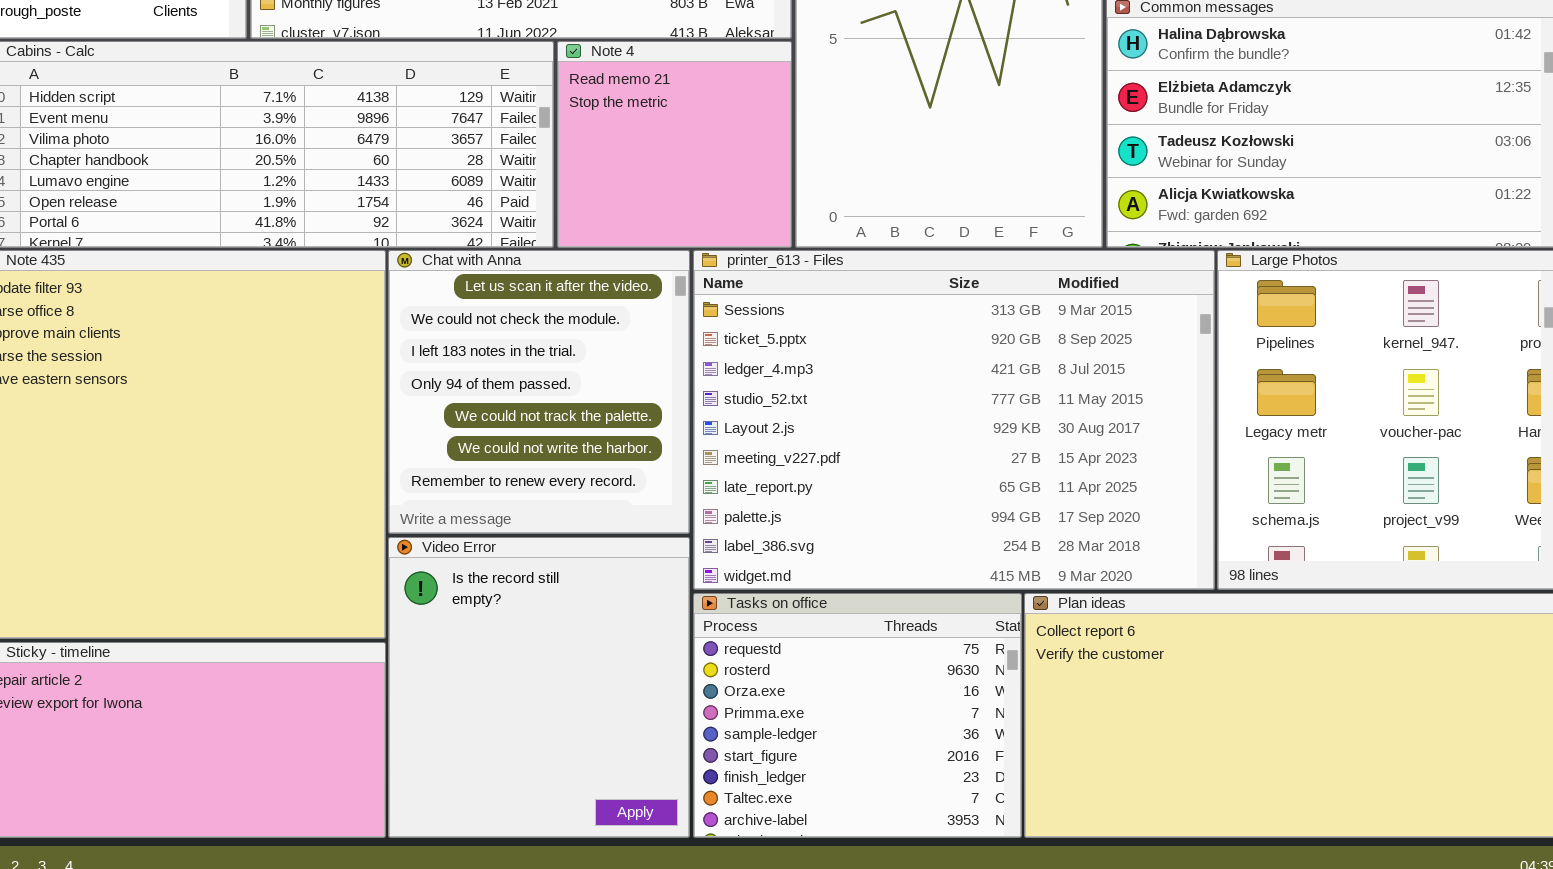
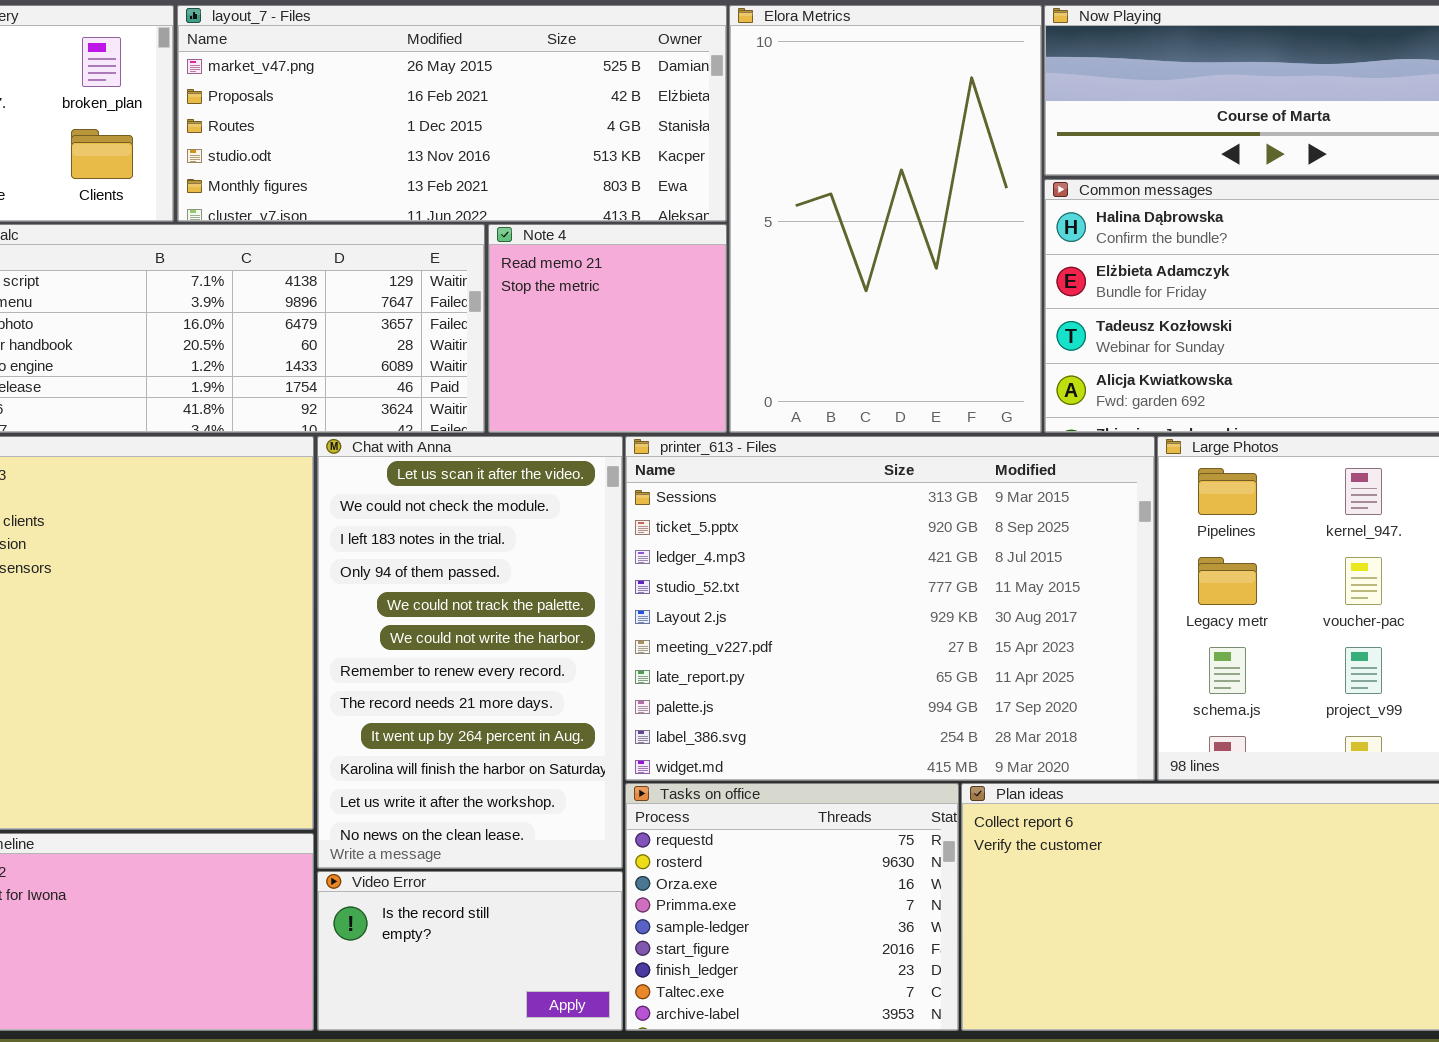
Chat with Anna: [388,250,690,534] -> [317,436,623,869], resized
Video Error: [388,537,690,838] -> [317,871,623,1031], resized

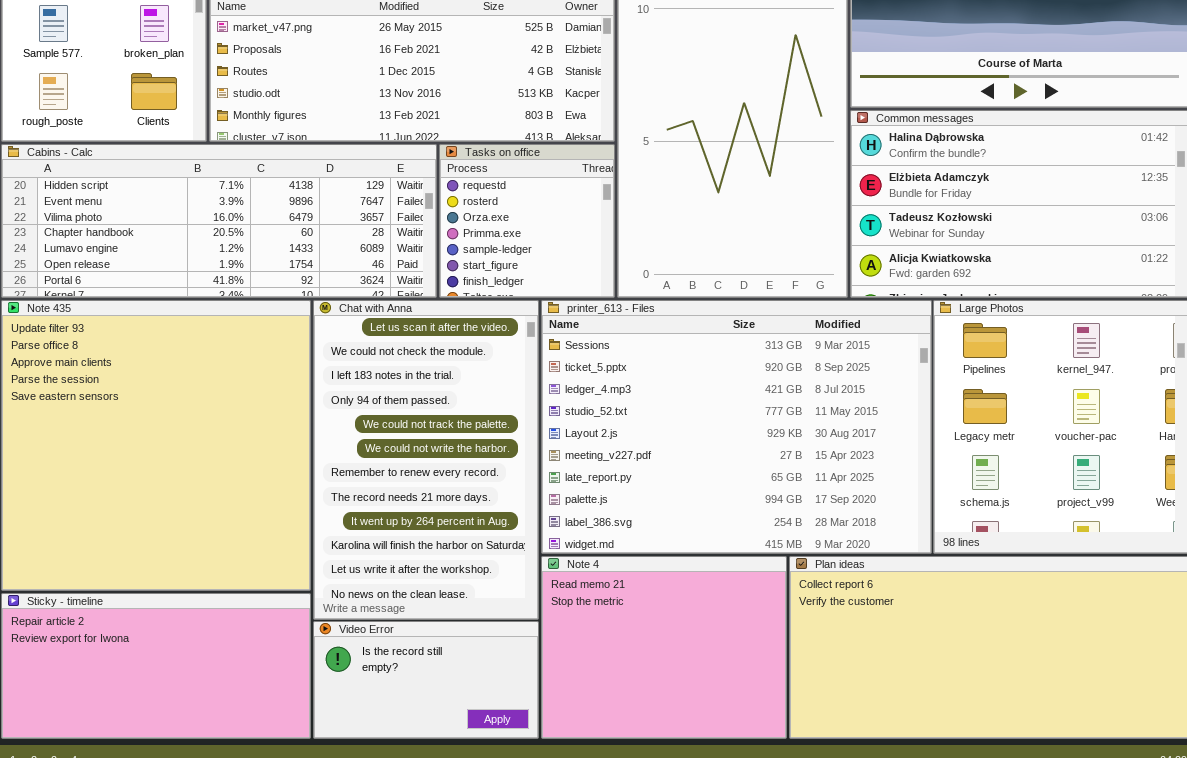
Note 4: [488,224,727,433] -> [541,556,787,739], moved, resized
Tasks on office: [625,783,959,1031] -> [439,144,615,298], moved, resized

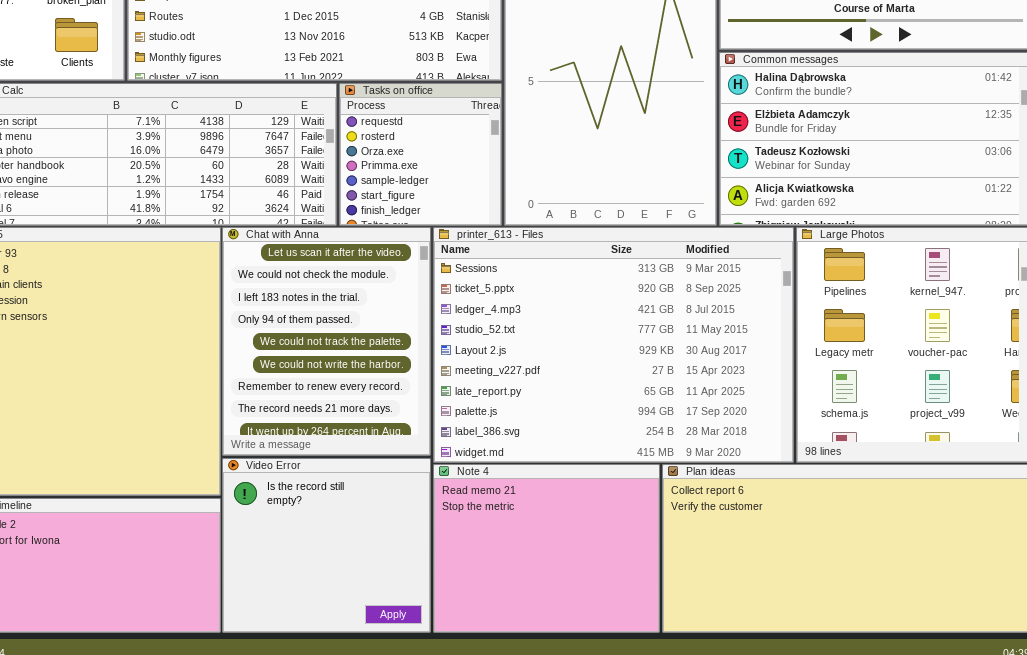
Chat with Anna: [313,300,539,620] -> [222,227,431,456], resized
Video Error: [313,621,539,739] -> [222,458,431,633], resized

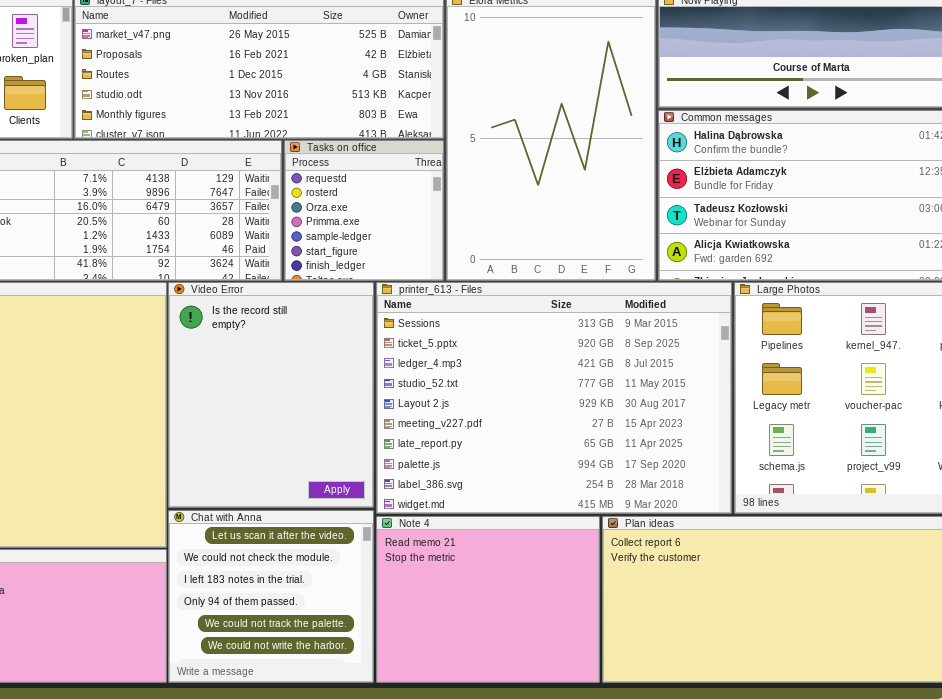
Chat with Anna: [222,227,431,456] -> [168,510,374,683], moved, resized
Video Error: [222,458,431,633] -> [168,282,374,508], moved, resized

